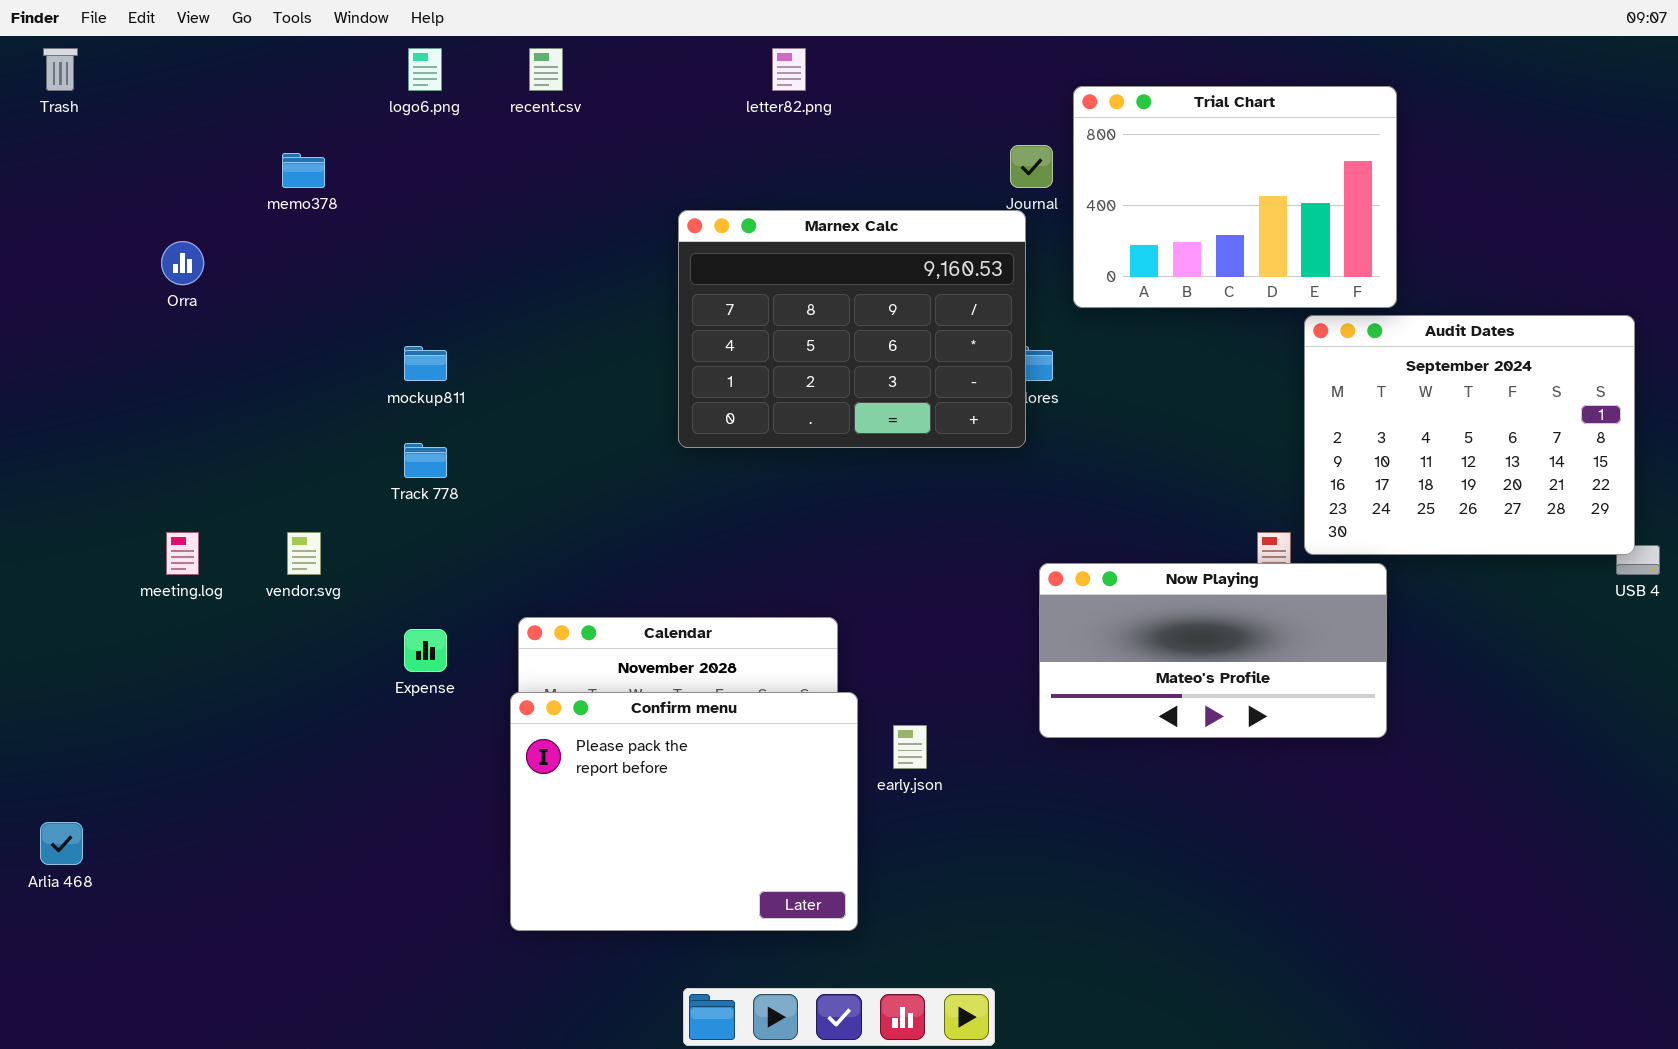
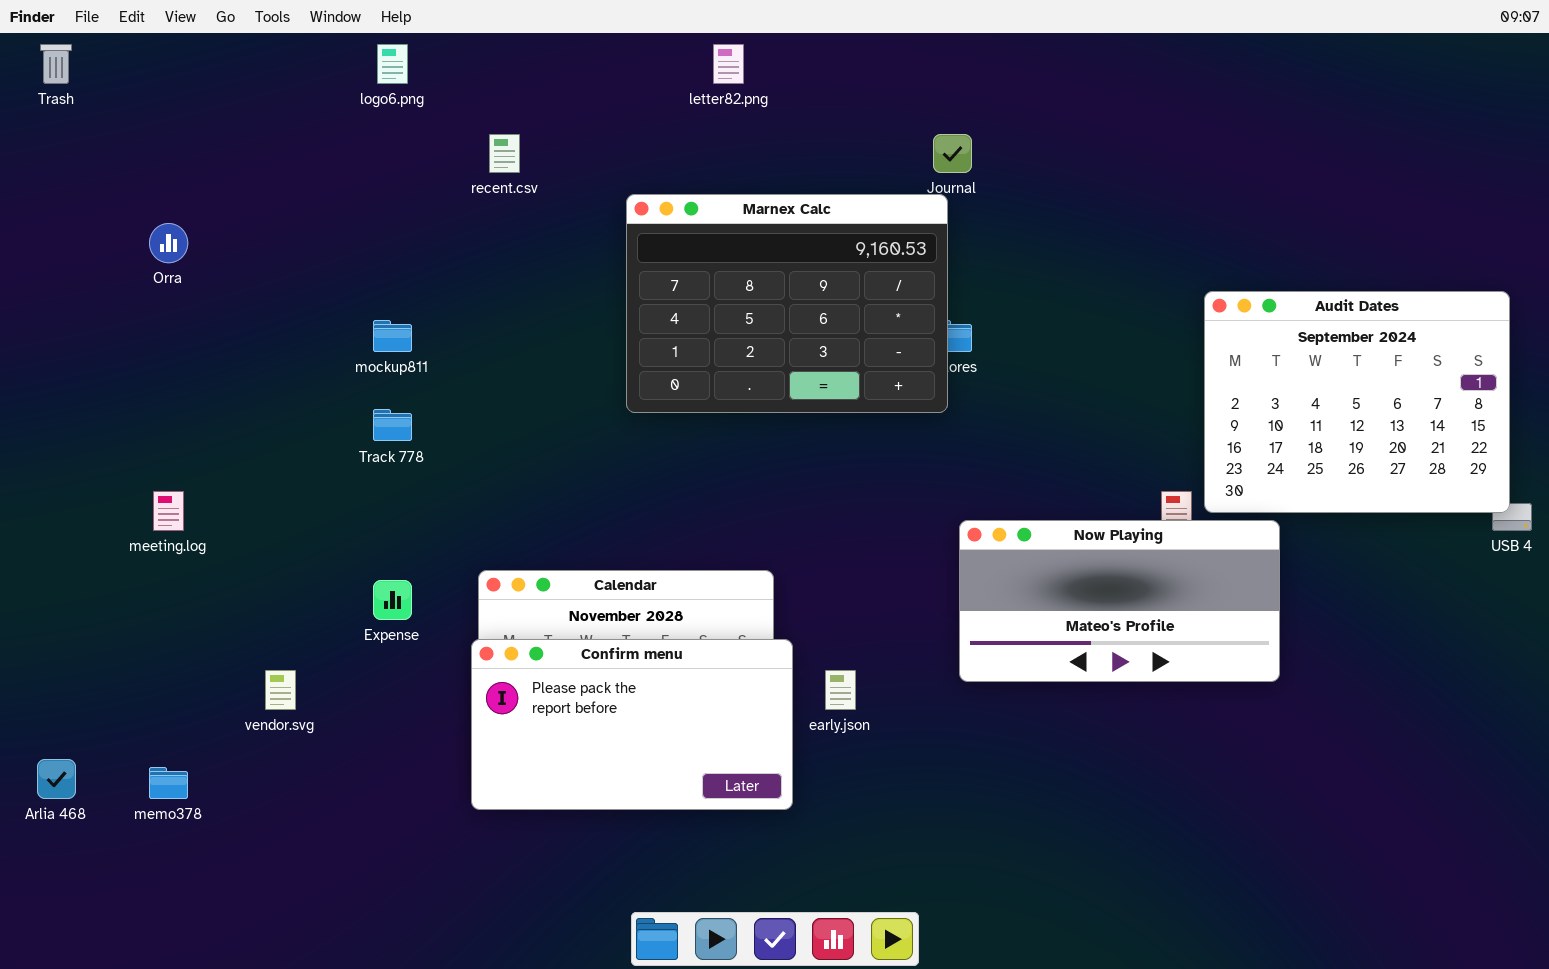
recent.csv: [529,48,563,91] -> [489,134,520,173], moved
Trial Chart: [1073,86,1397,308] -> none, closed
memo378: [282,153,325,188] -> [149,767,188,799], moved
vendor.svg: [287,532,321,575] -> [265,670,296,710], moved
Confirm menu: [510,692,858,931] -> [471,639,793,810], resized

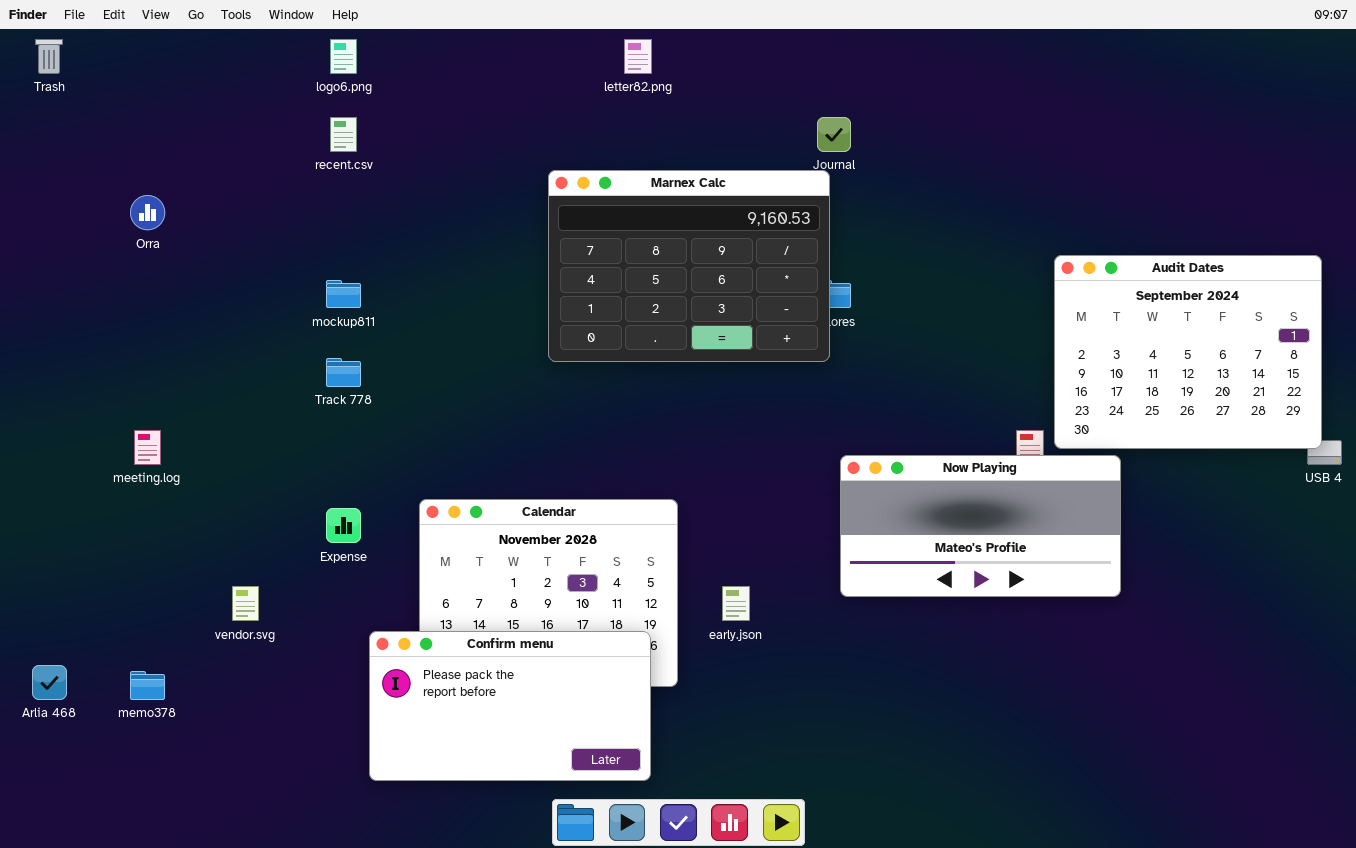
recent.csv: [489,134,520,173] -> [330,117,357,152], moved
Confirm menu: [471,639,793,810] -> [369,631,651,781], moved

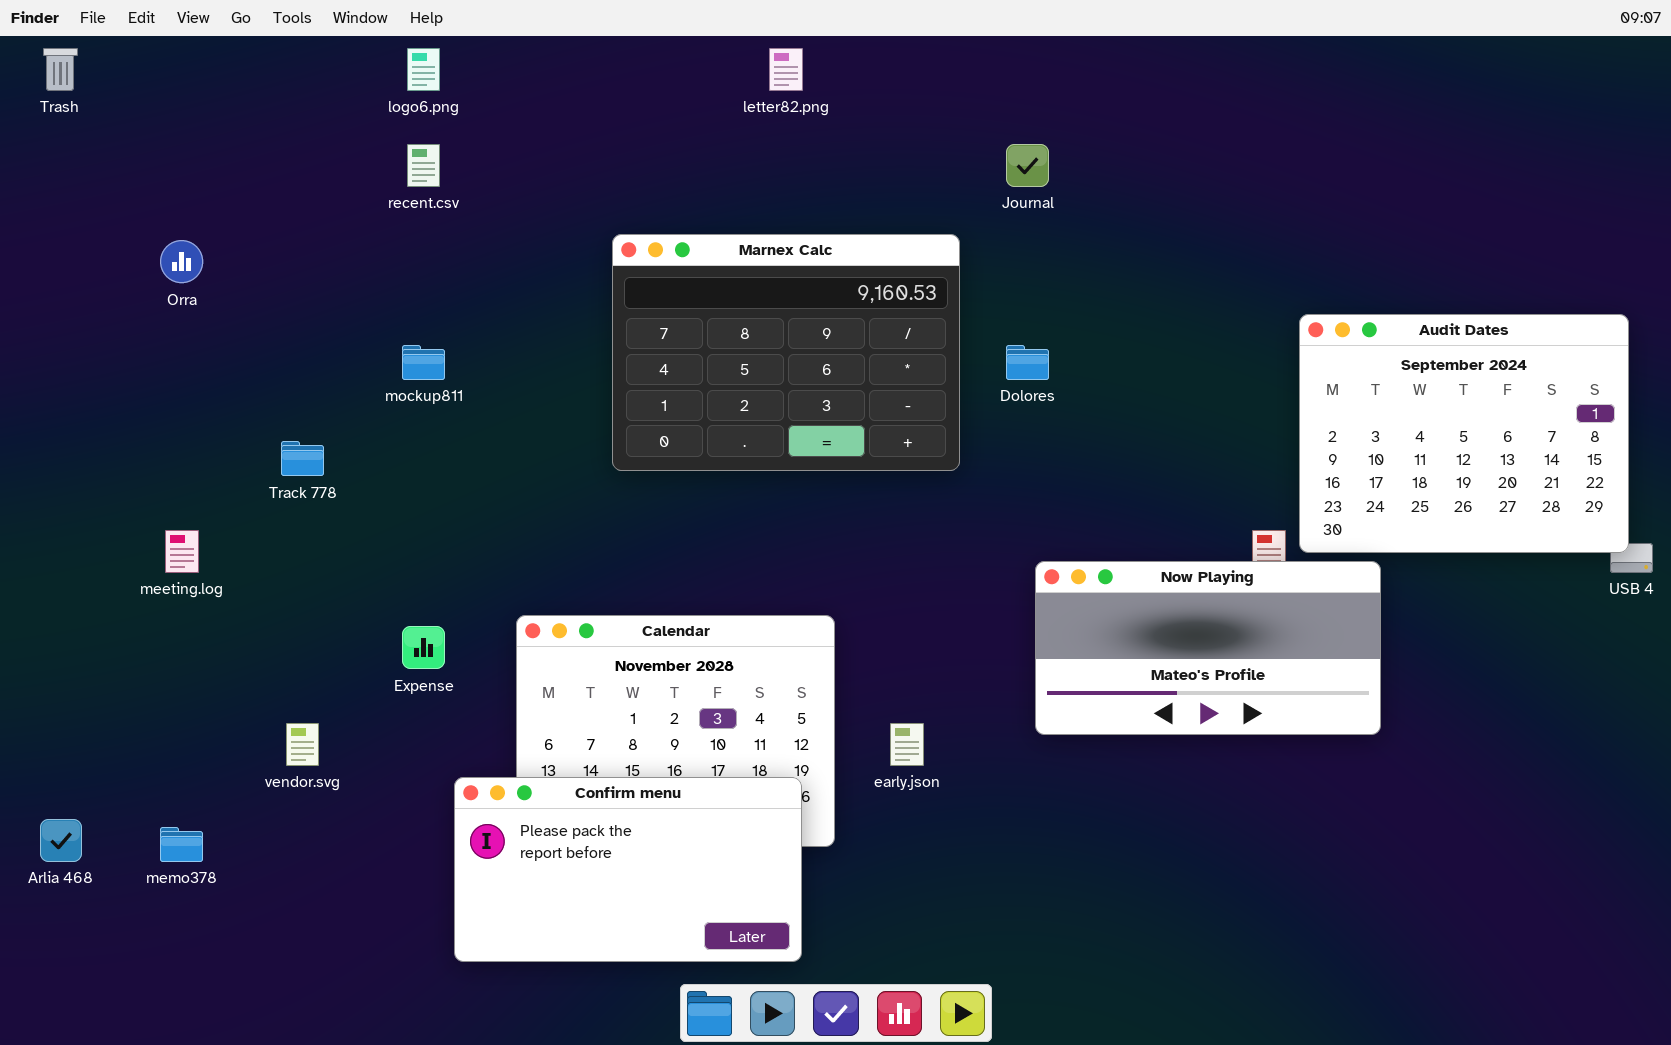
Marnex Calc: [548,170,830,362] -> [612,234,960,471], moved
Track 778: [326,358,361,387] -> [281,441,324,476], moved

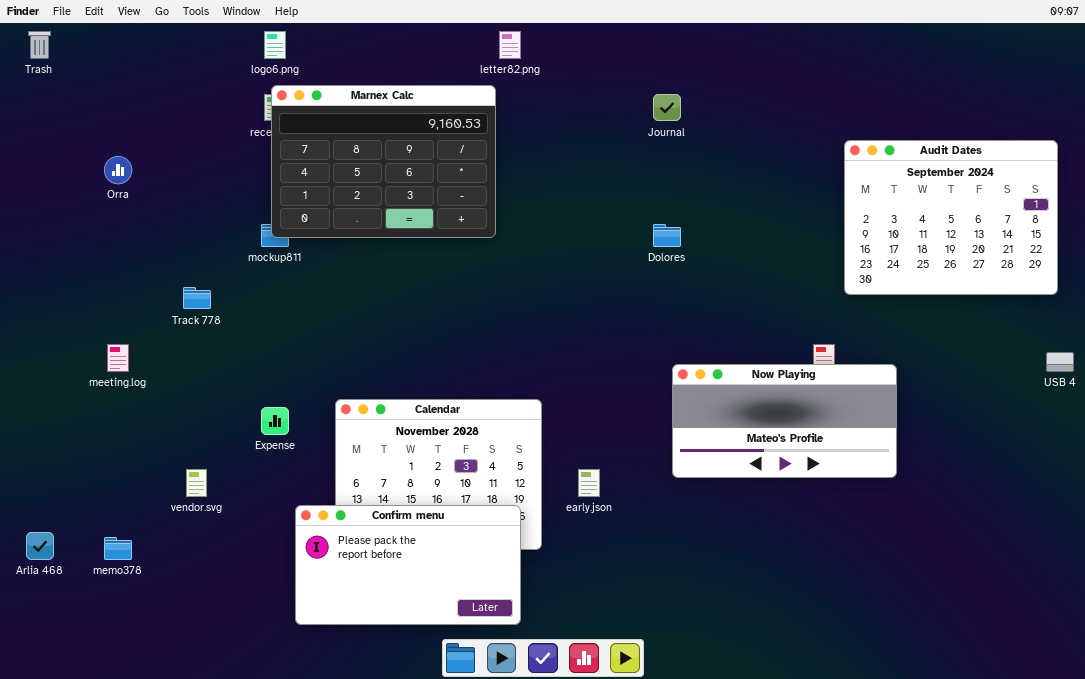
Marnex Calc: [612,234,960,471] -> [271,85,496,238], moved
Audit Dates: [1299,314,1629,553] -> [844,140,1058,295], moved

